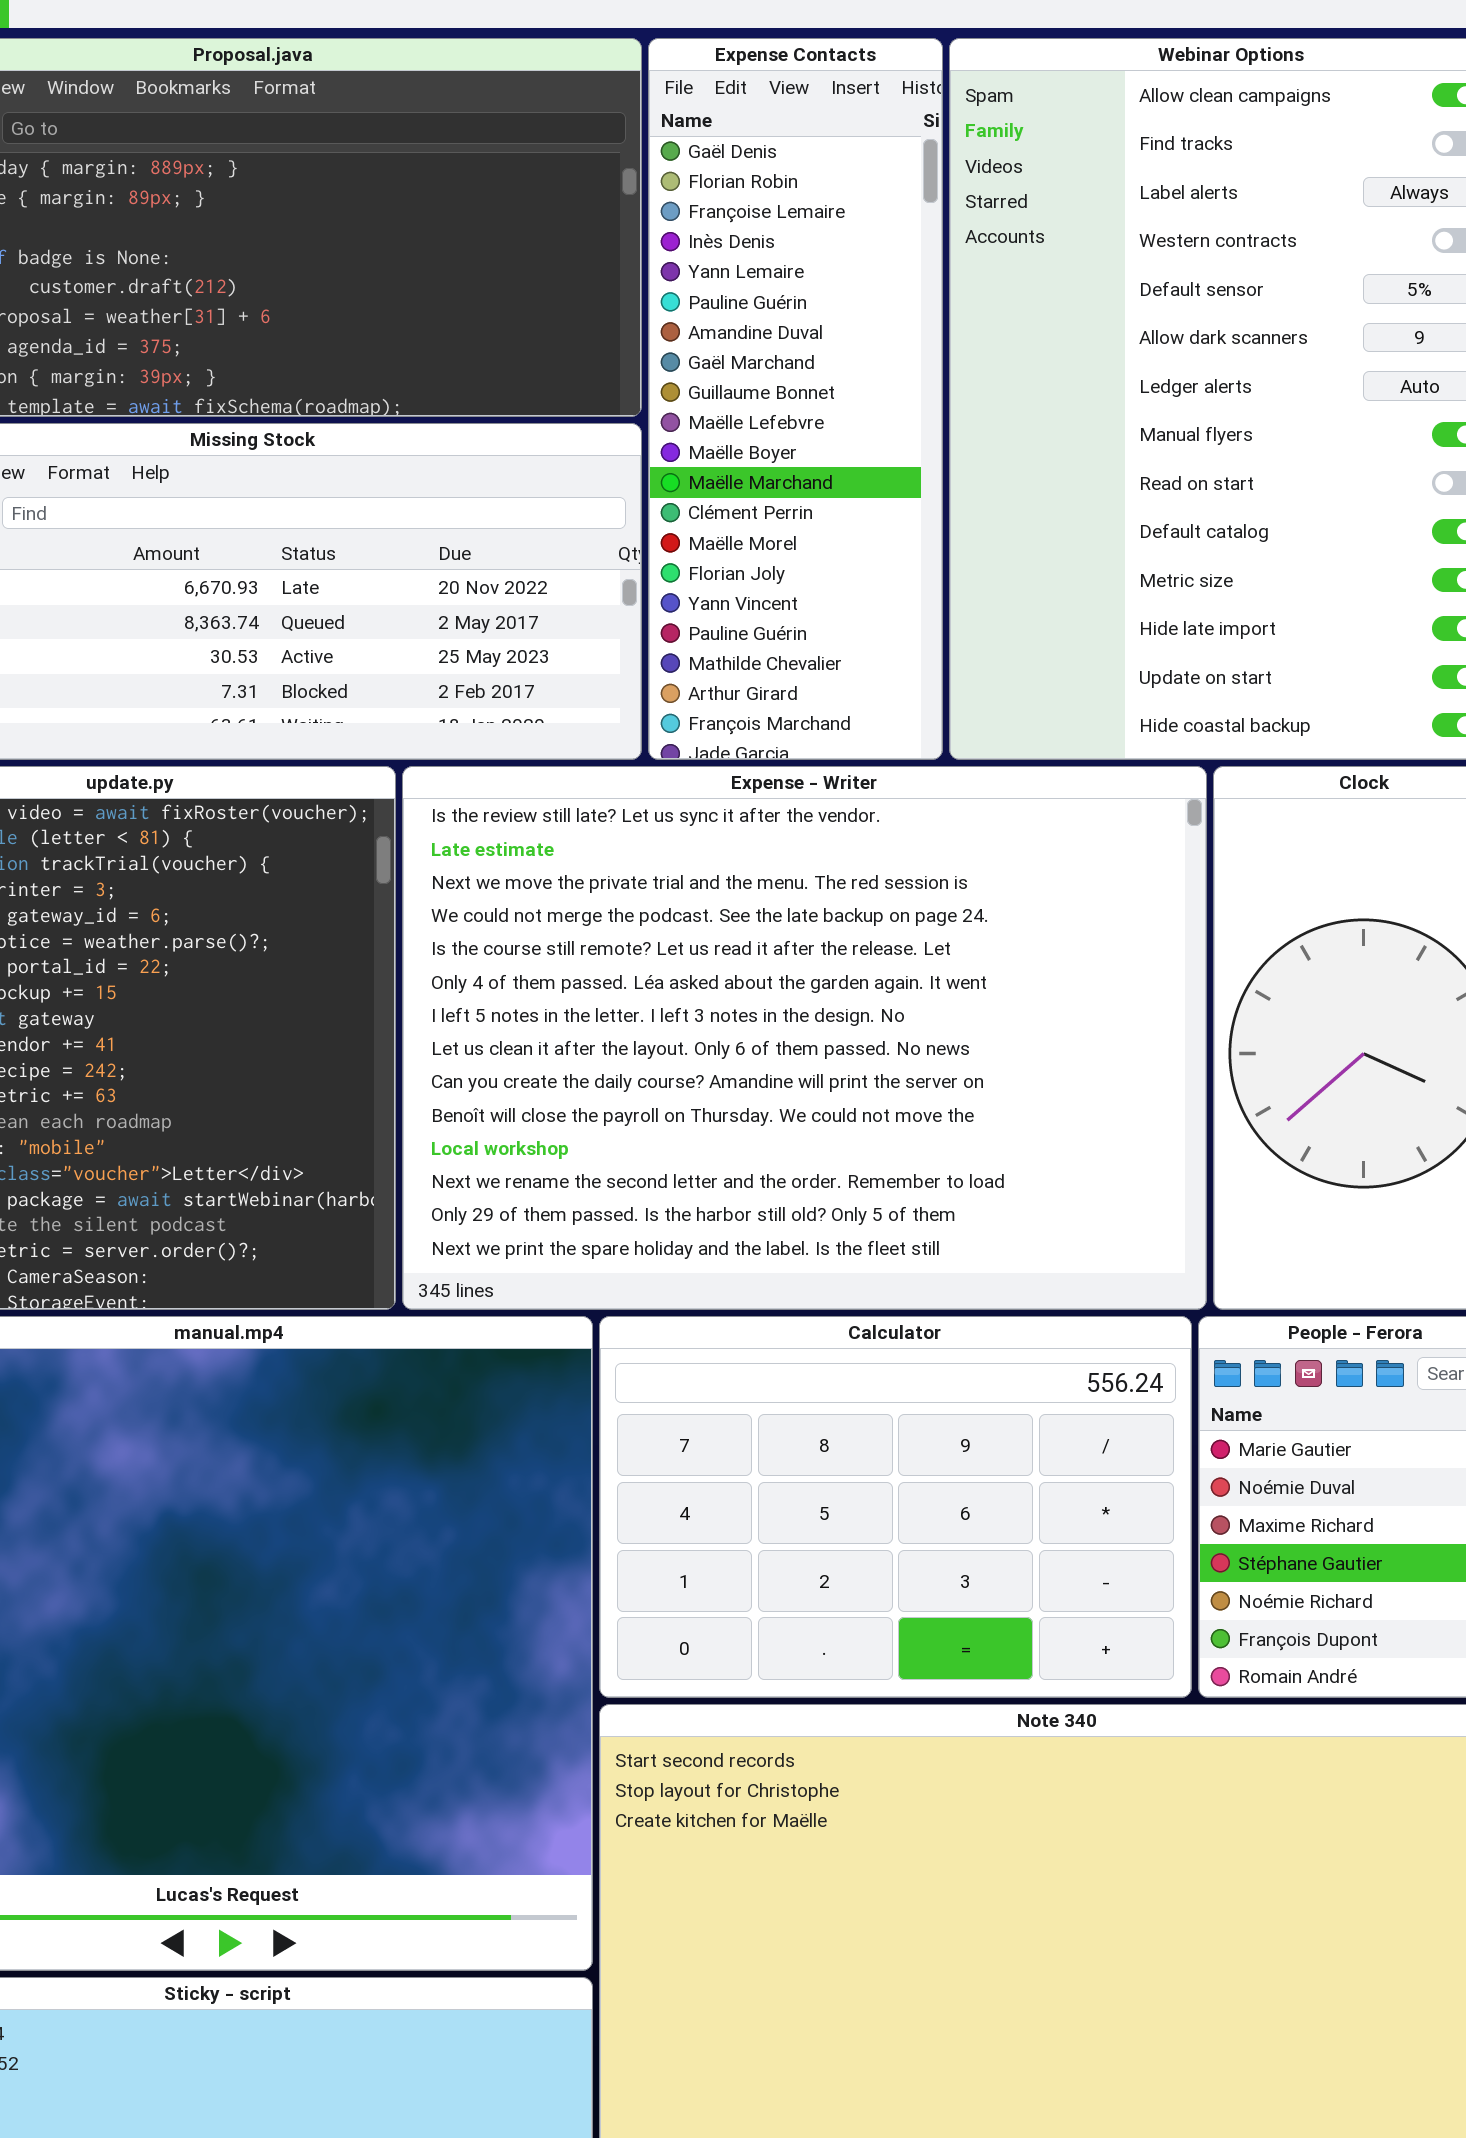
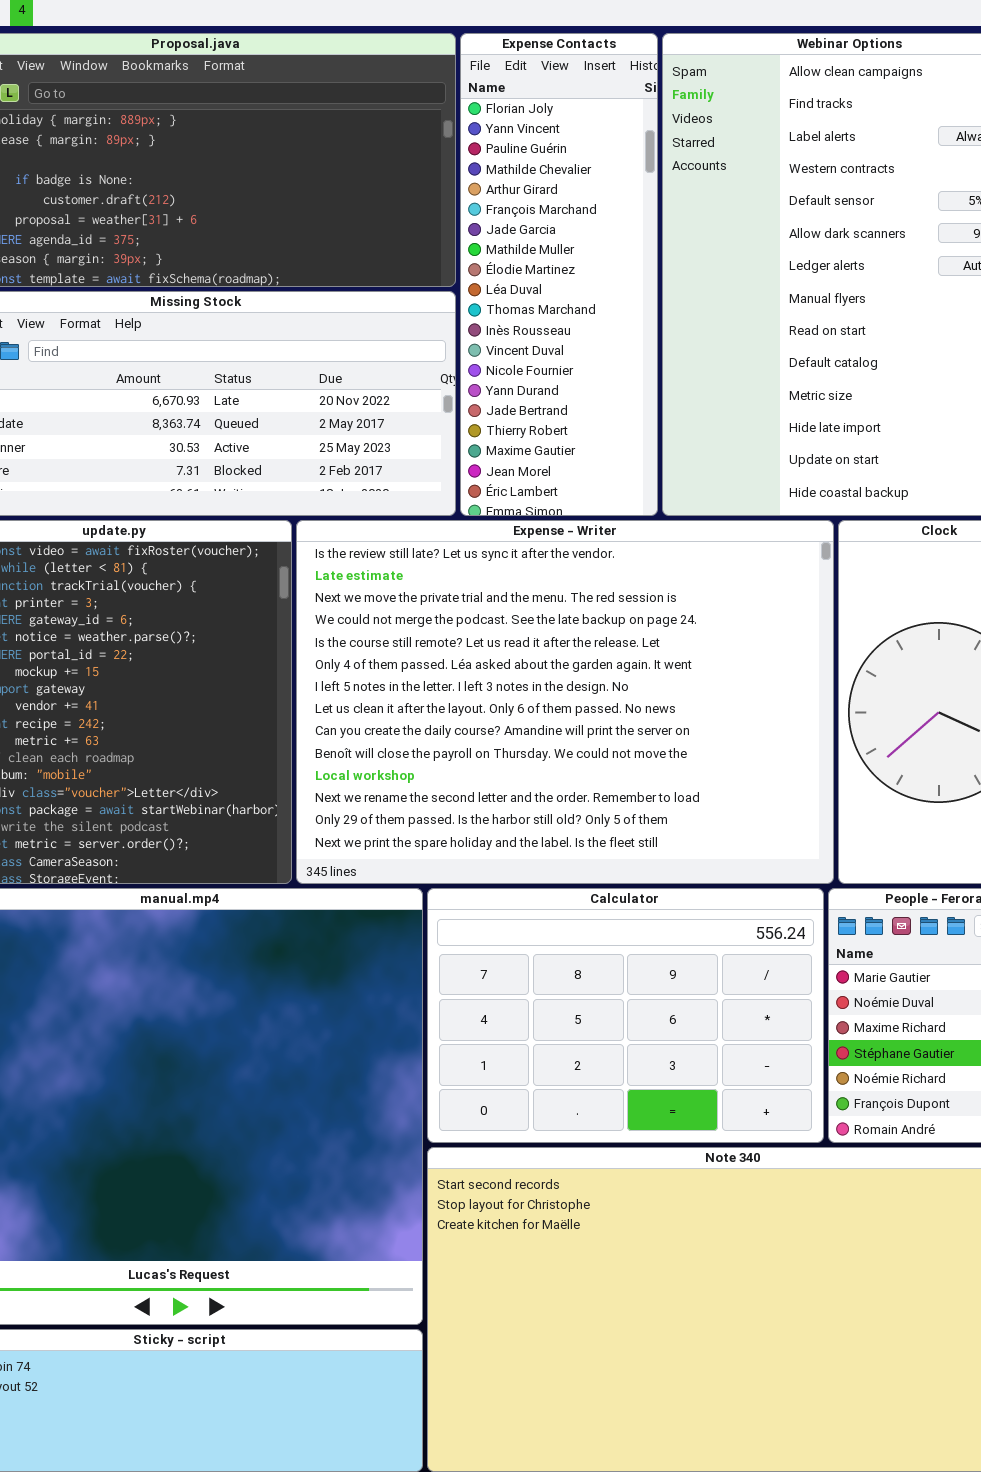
Expense Contacts: [648,38,943,760] -> [460,33,658,516], scrolled down 14 rows

